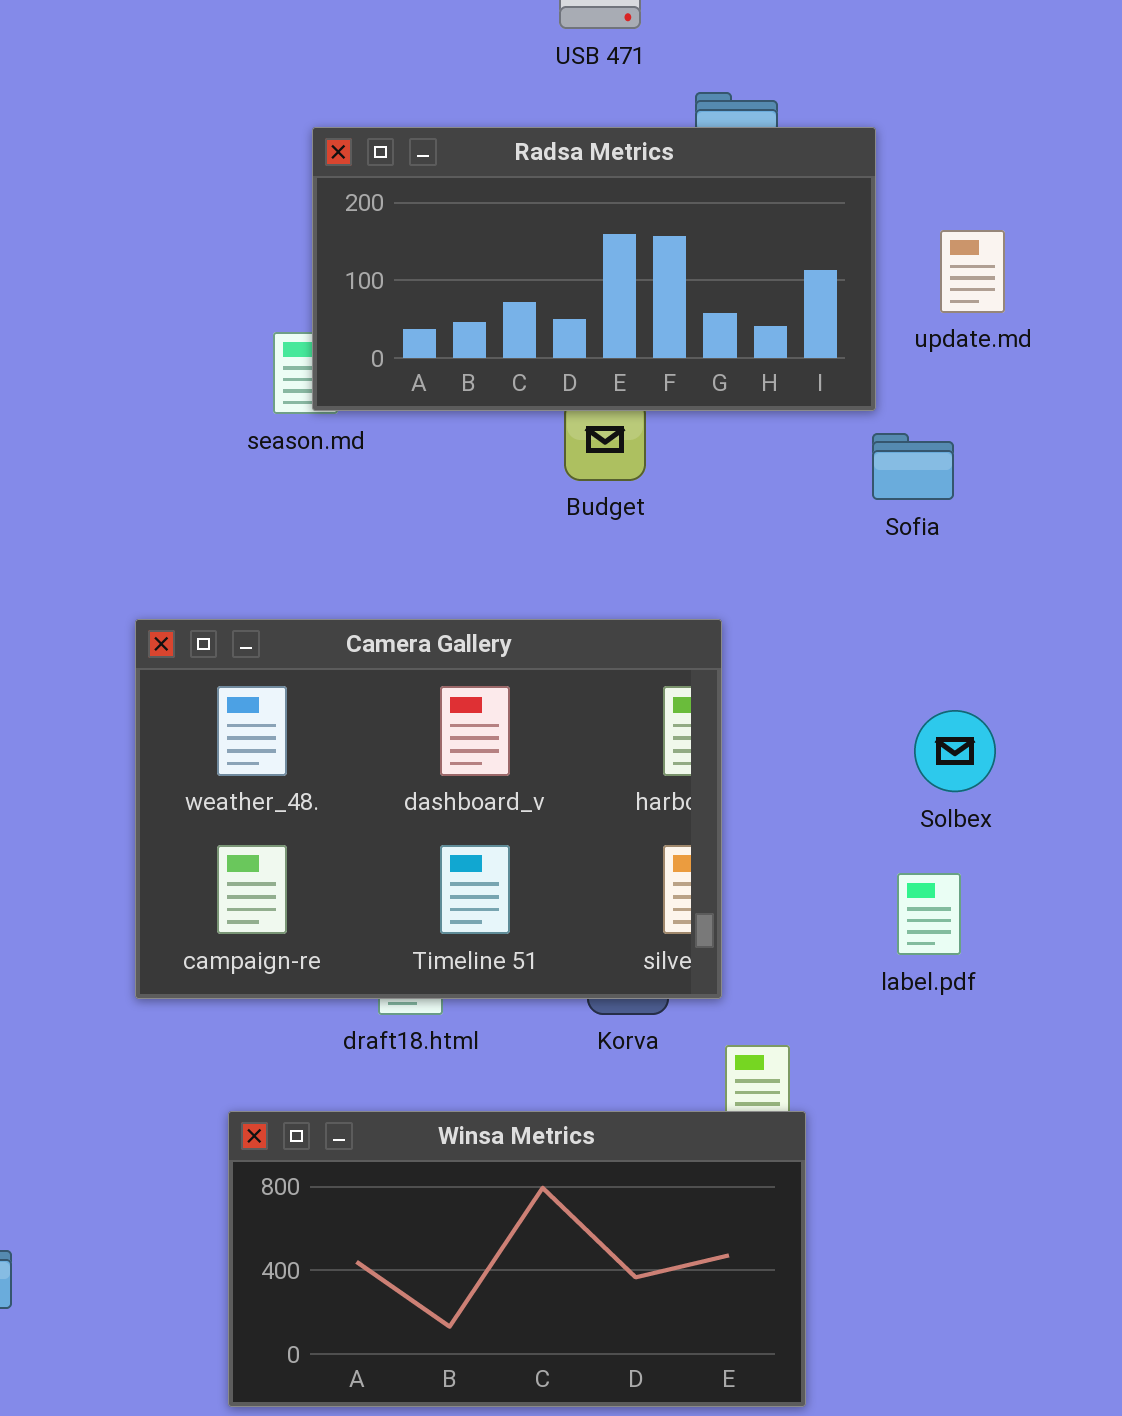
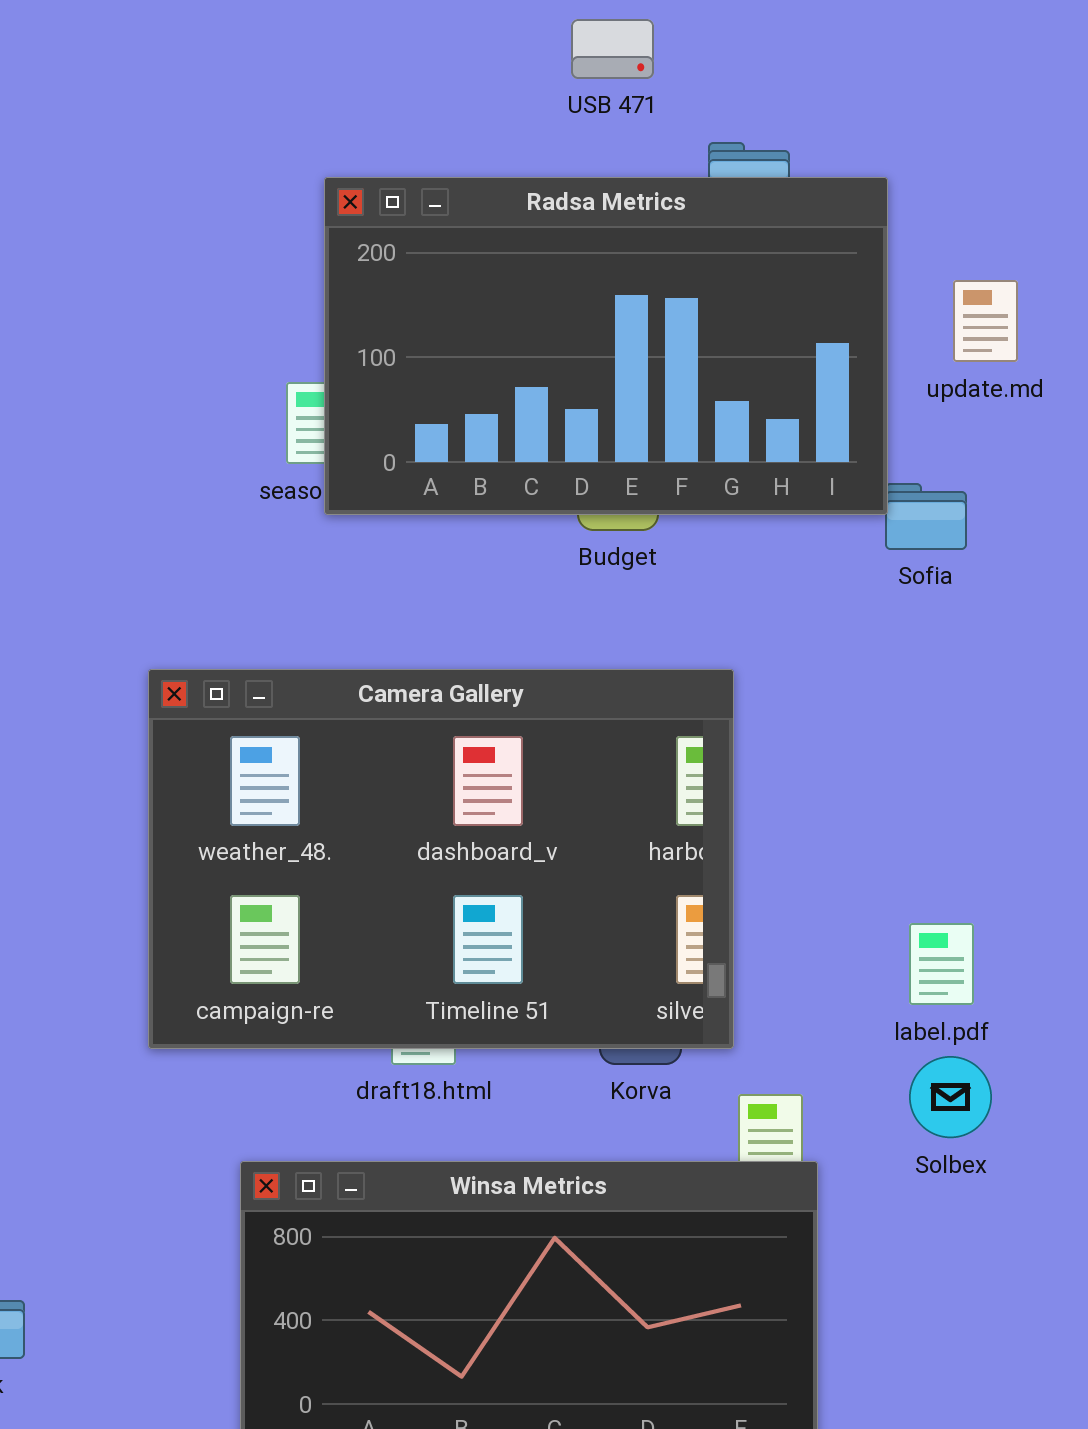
Radsa Metrics: [312,127,876,411] -> [324,177,888,515], resized
Solbex: [914,710,996,792] -> [909,1056,992,1138], moved

